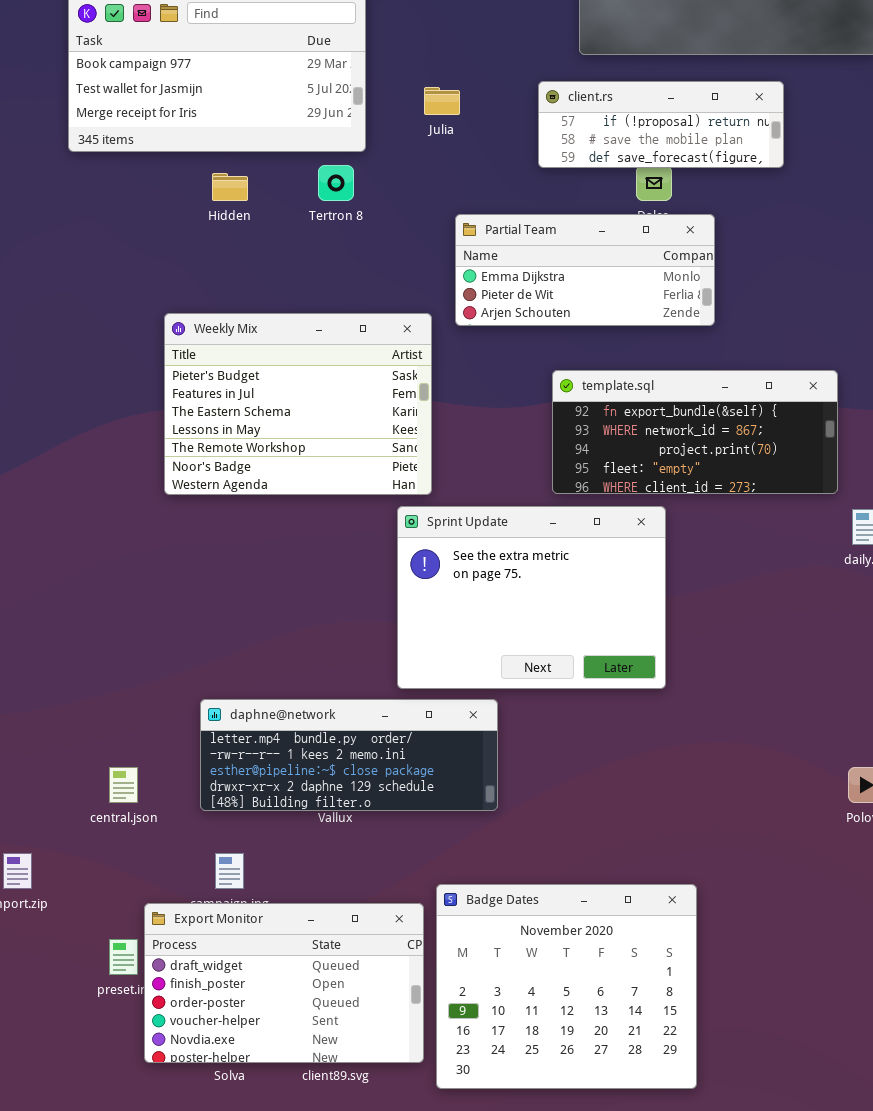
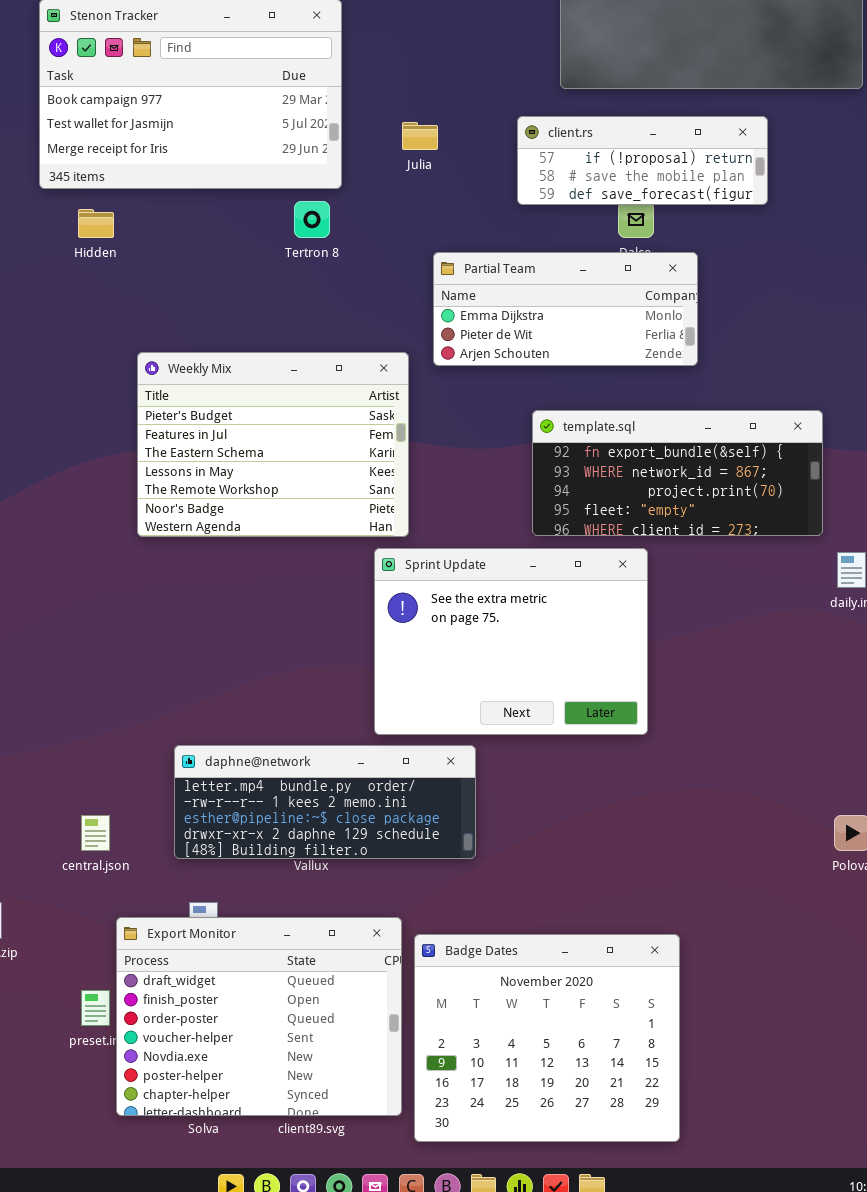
Hidden: [212,173,248,201] -> [78,209,114,238], moved
Export Monitor: [144,903,424,1063] -> [116,917,402,1116], resized

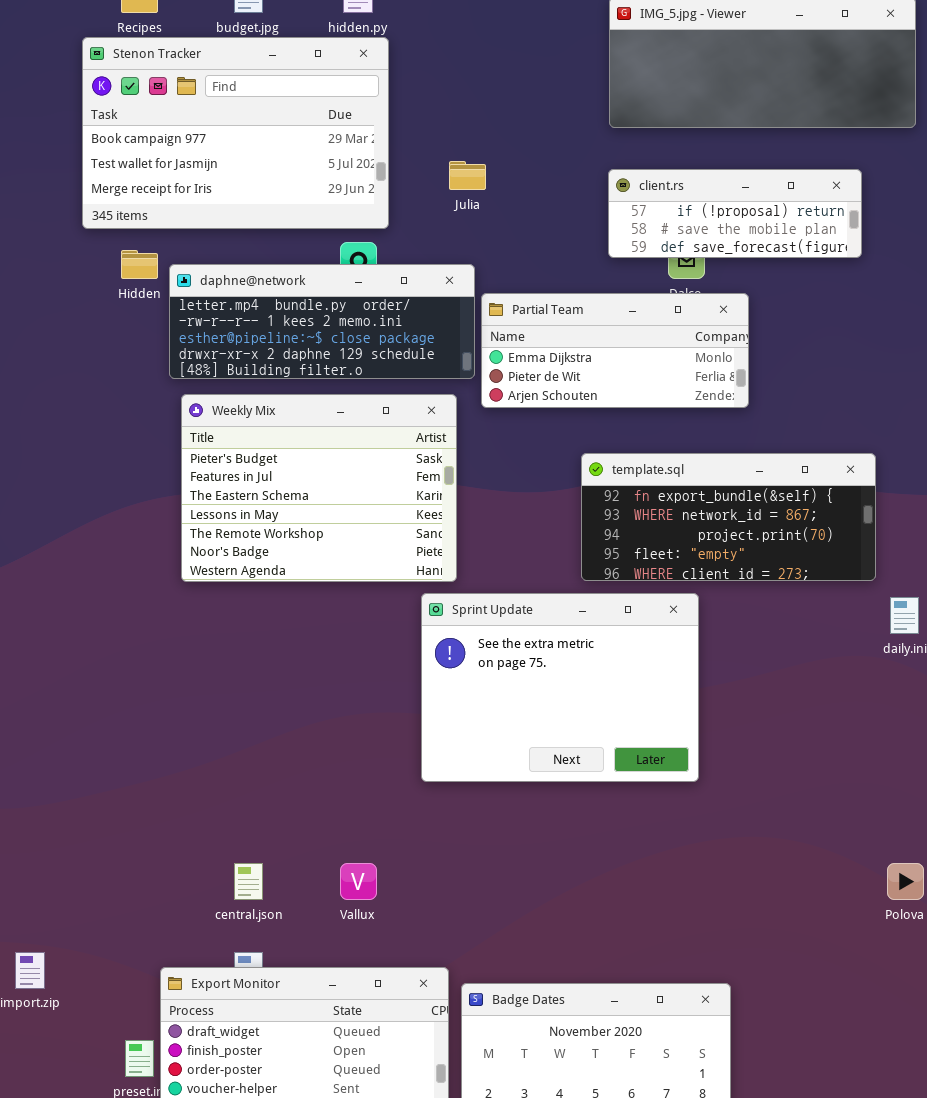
client.rs: [517,116,768,205] -> [608,169,862,258], moved
daphne@network: [174,745,476,859] -> [169,264,475,379], moved
central.json: [81,815,110,851] -> [234,863,263,900], moved

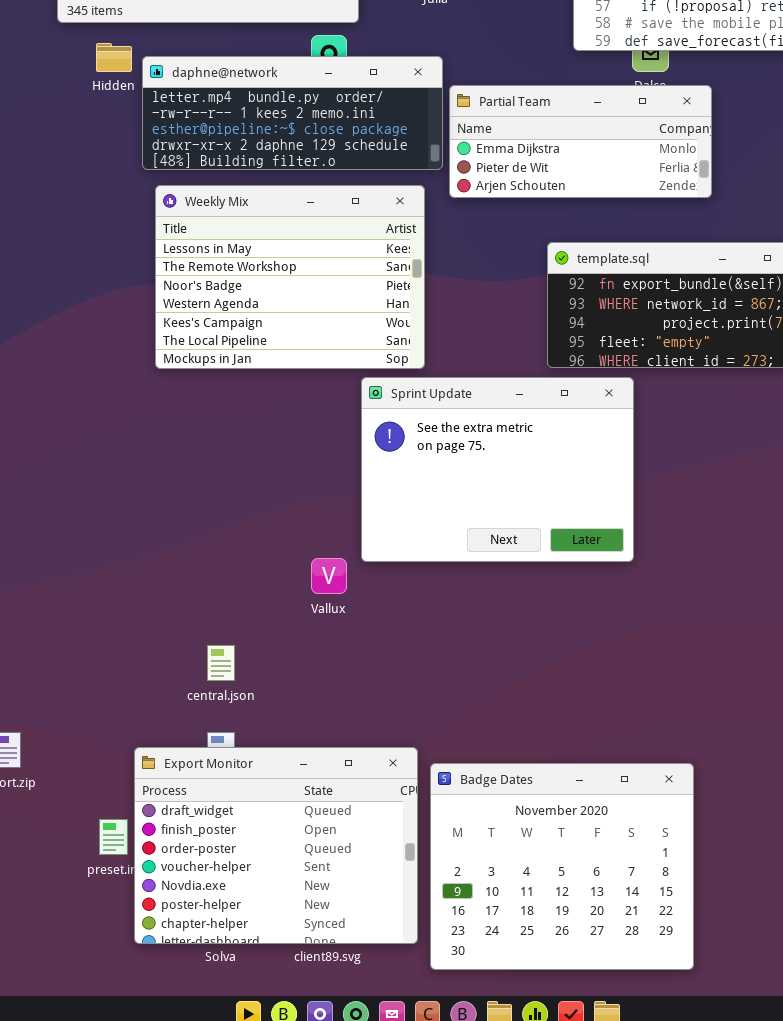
Weekly Mix: [181,394,457,582] -> [155,185,425,369], scrolled down 3 rows
Sprint Update: [421,593,699,782] -> [361,377,634,562], moved
Vallux: [340,863,377,900] -> [311,558,347,594], moved

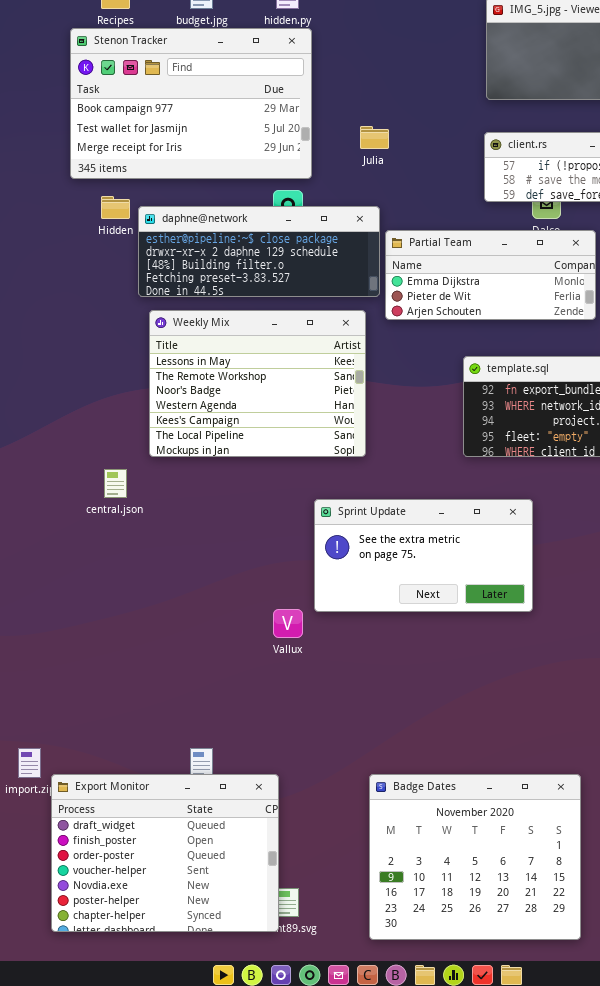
daphne@network: [142,56,443,170] -> [138,206,380,297], scrolled down 2 rows
Sprint Update: [361,377,634,562] -> [314,499,533,612], resized
central.json: [207,645,235,681] -> [104,469,127,498], moved
Export Monitor: [134,747,418,944] -> [51,774,279,932], moved

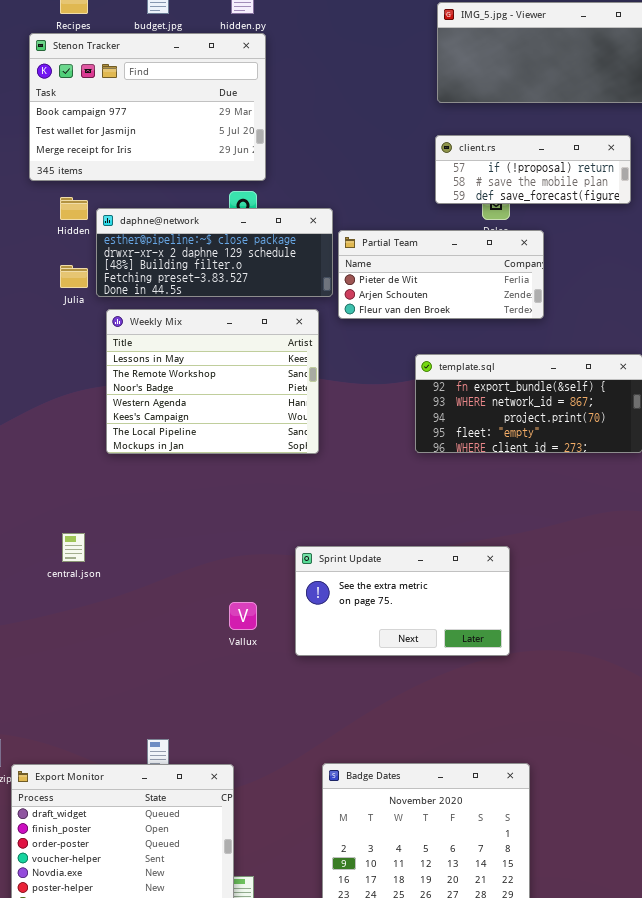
Julia: [360,126,389,149] -> [60,265,88,288], moved
Partial Team: [385,230,596,320] -> [338,230,544,319], scrolled down 1 row
central.json: [104,469,127,498] -> [62,533,85,562], moved
Sprint Update: [314,499,533,612] -> [295,546,510,656], moved

